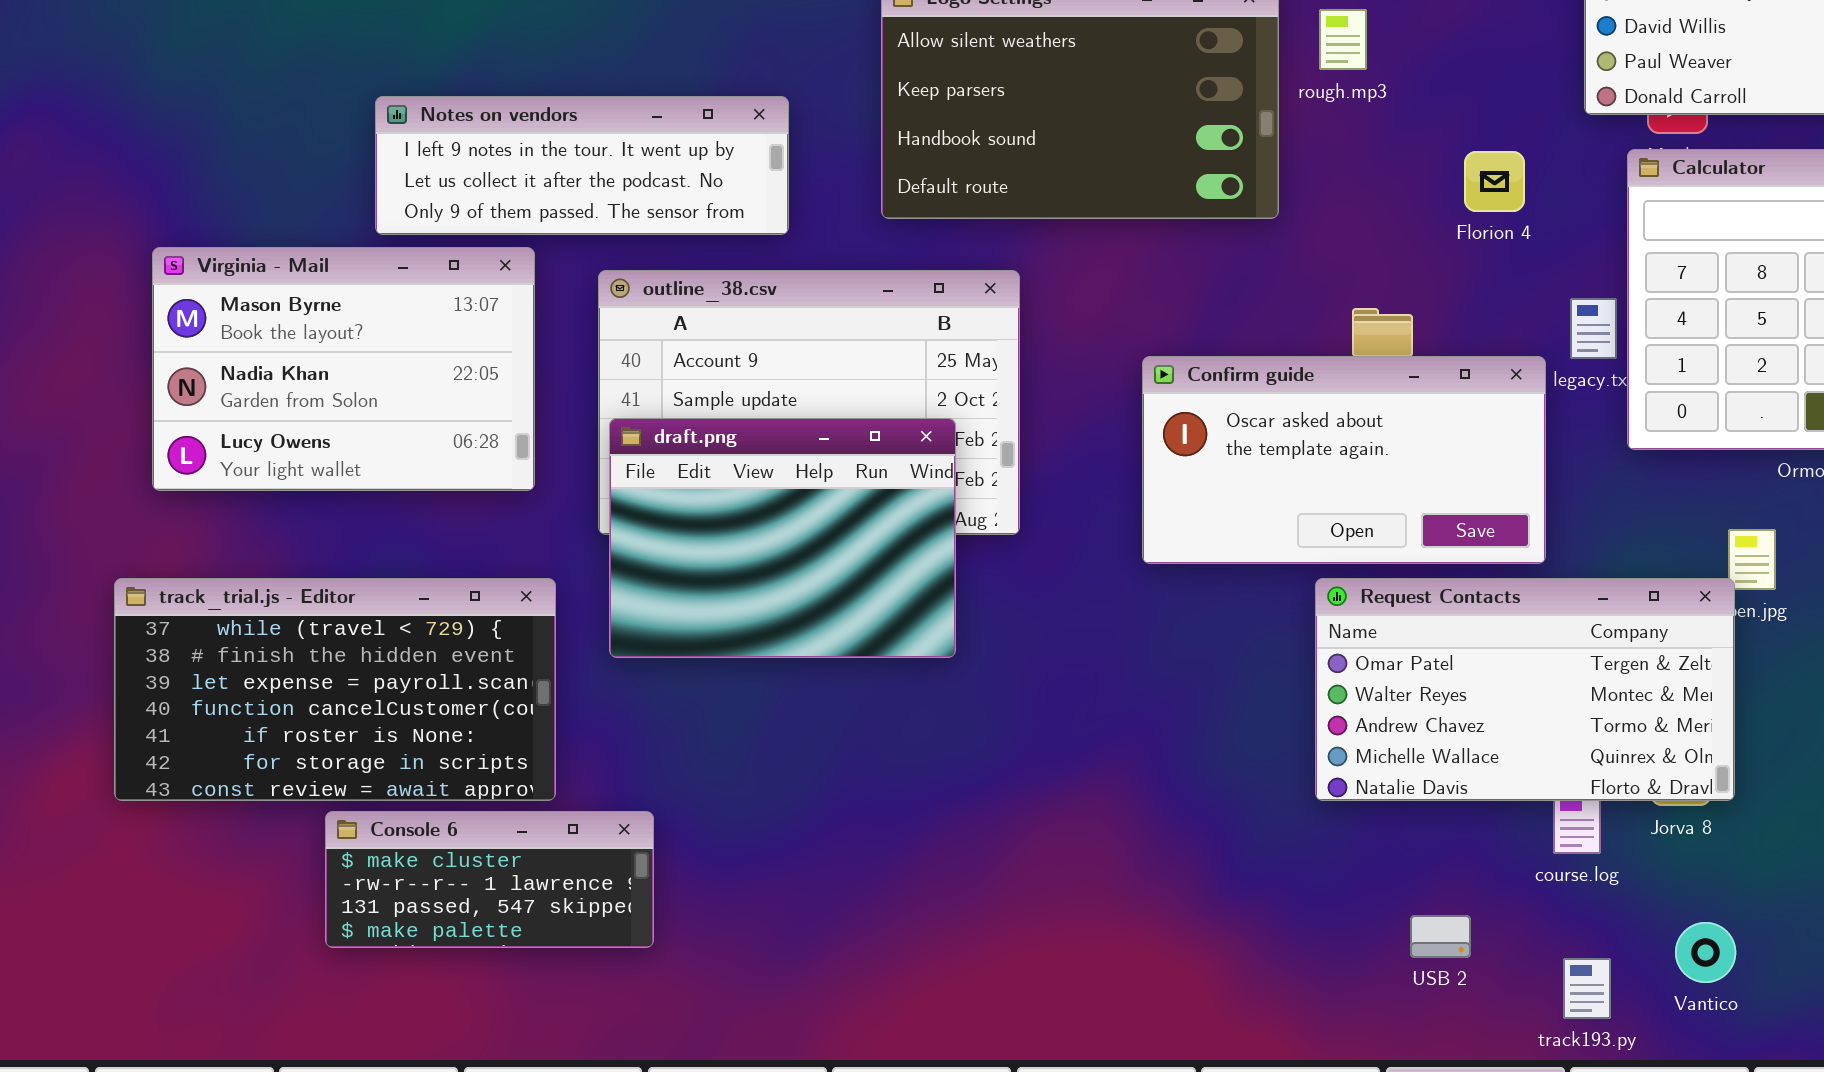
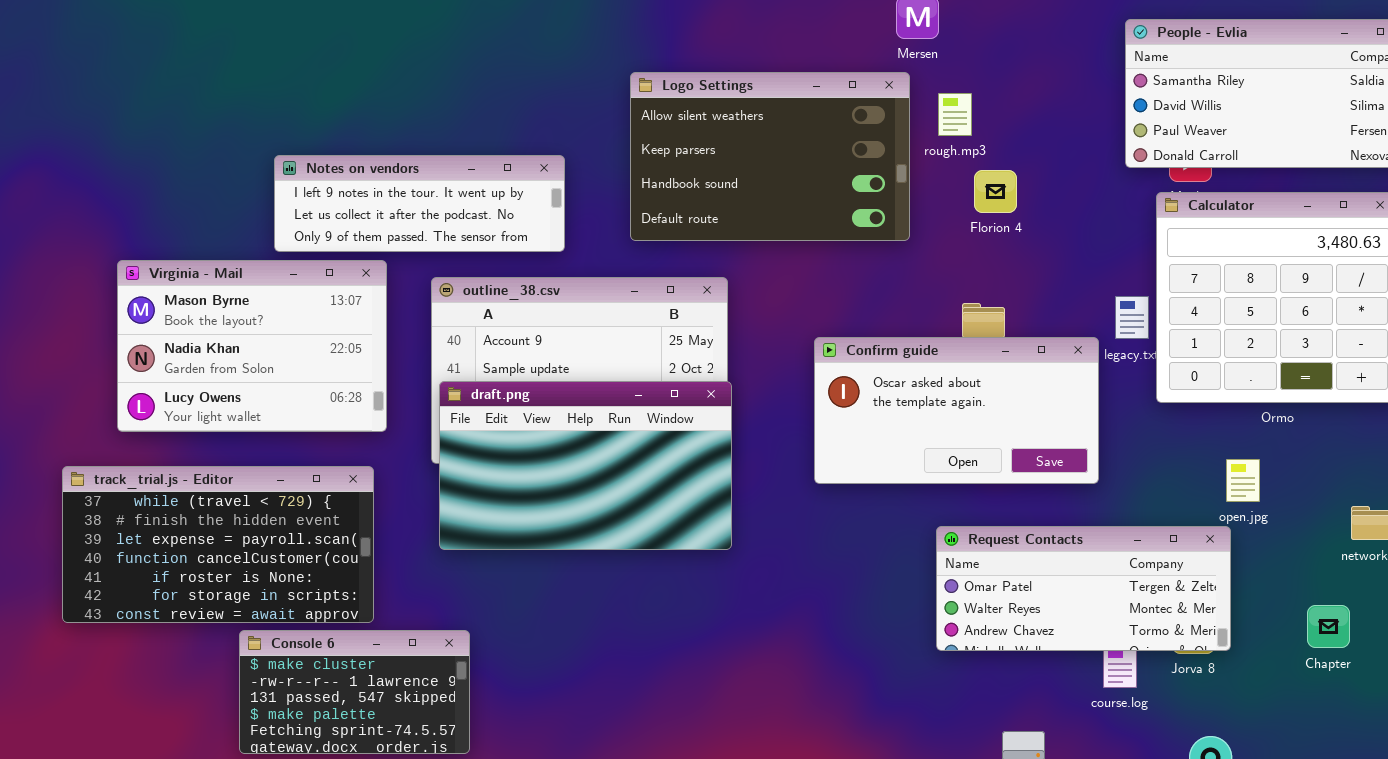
Florion 4: [1464,151,1525,212] -> [974,170,1017,213], moved
draft.png: [609,418,956,658] -> [439,381,732,550], resized
track_trial.js - Editor: [114,578,556,801] -> [62,466,374,623], moved
Request Contacts: [1315,578,1735,801] -> [936,526,1231,651], resized
Console 6: [325,811,654,948] -> [239,630,470,754], resized

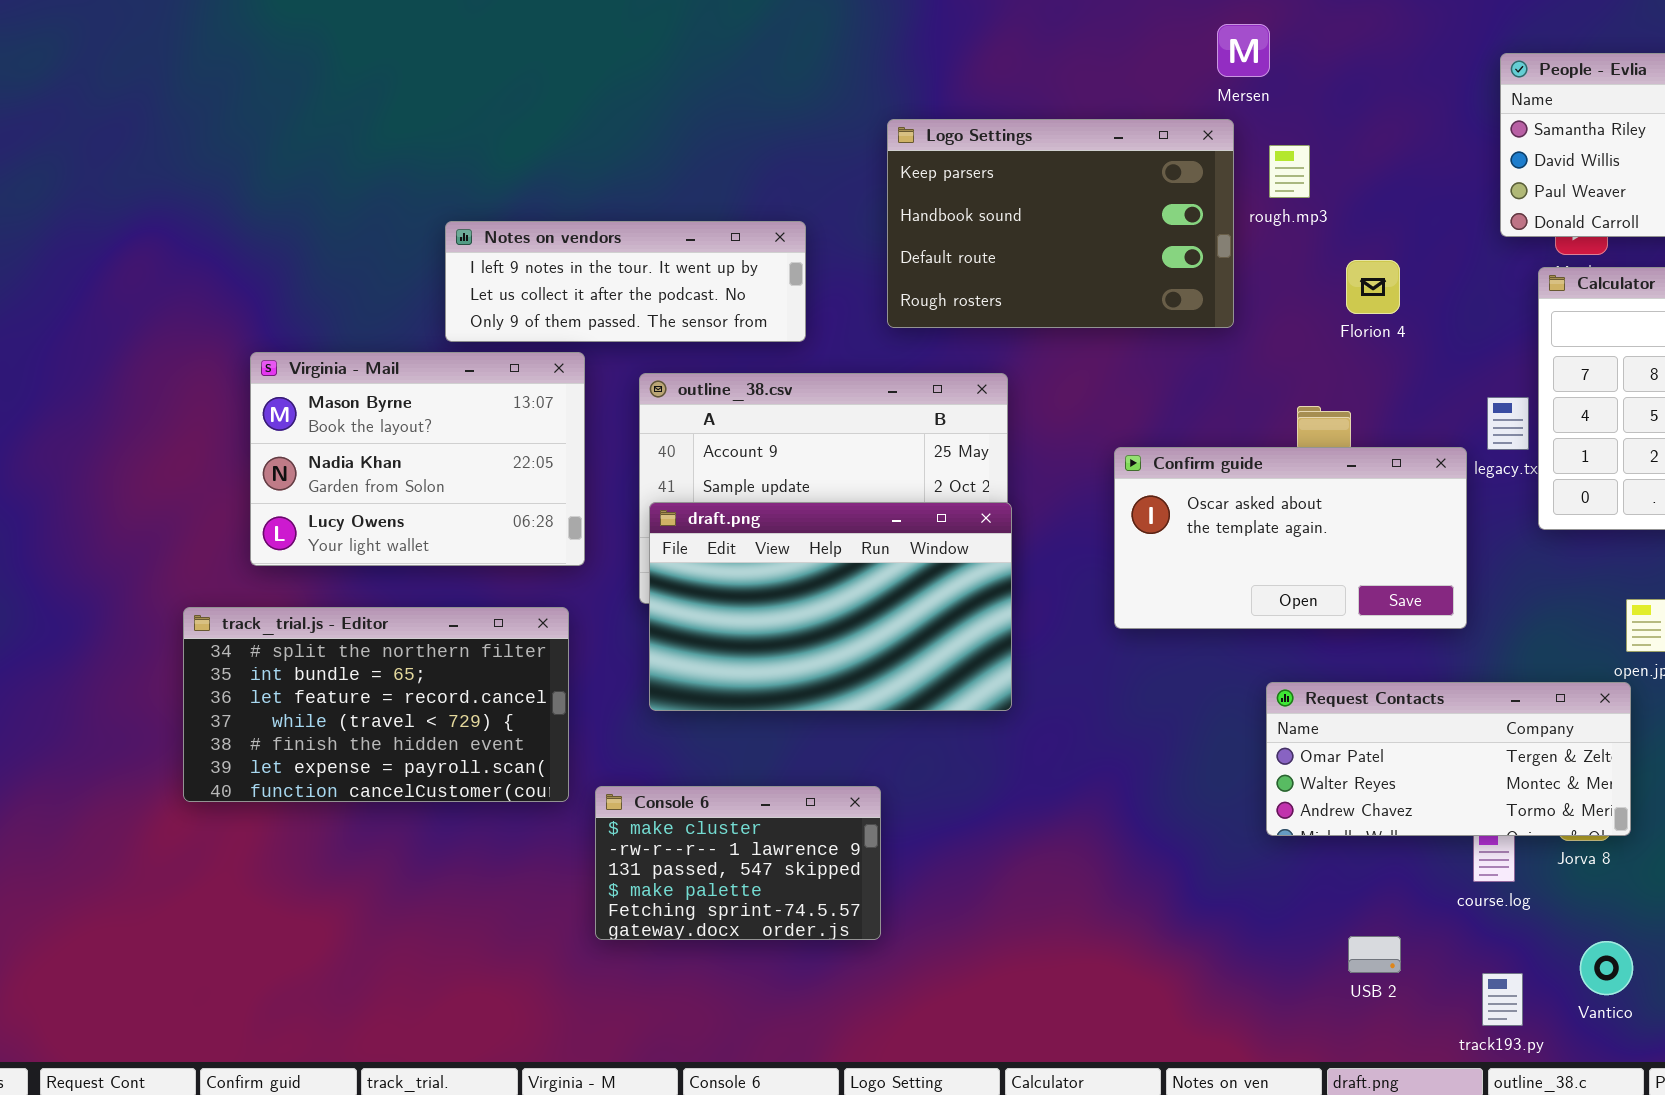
Logo Settings: [630,72,910,241] -> [887,119,1234,328], scrolled down 1 row
Florion 4: [974,170,1017,213] -> [1346,260,1400,314], moved
track_trial.js - Editor: [62,466,374,623] -> [183,607,569,802], scrolled up 3 rows
Console 6: [239,630,470,754] -> [595,786,881,940], moved

